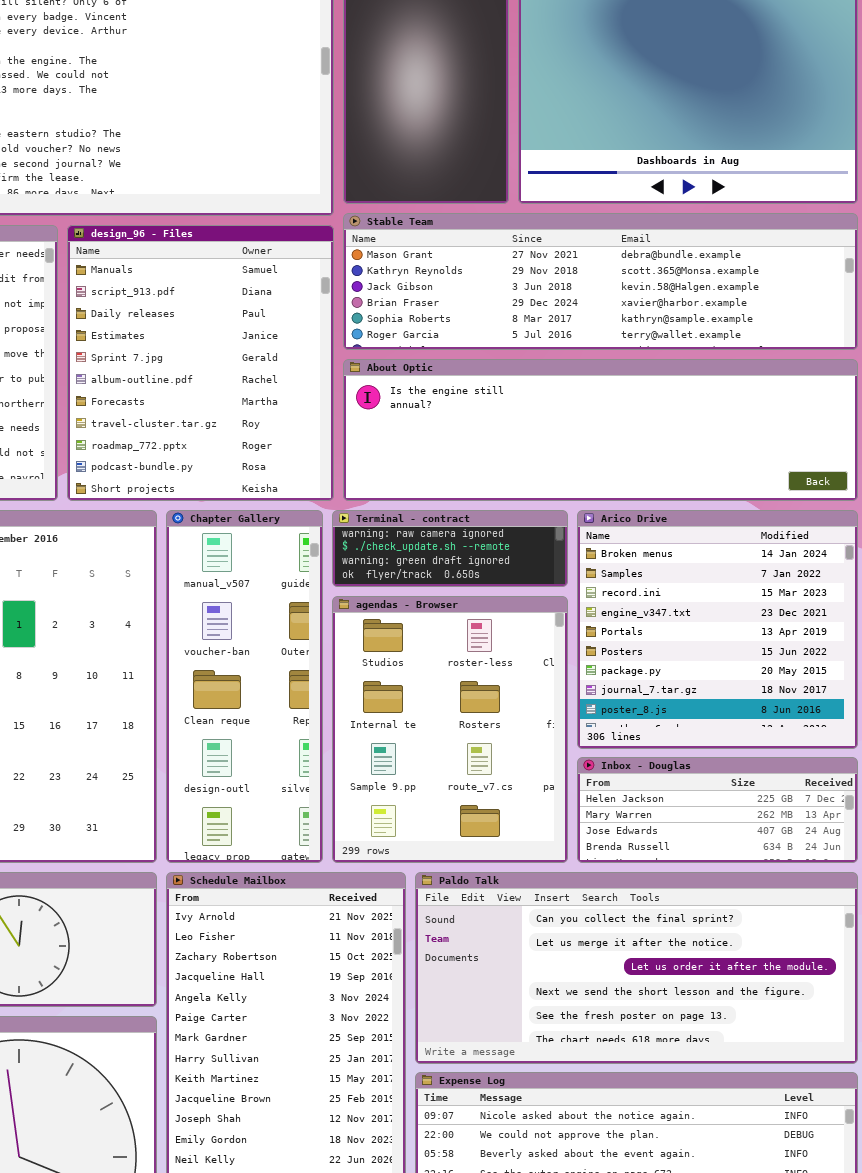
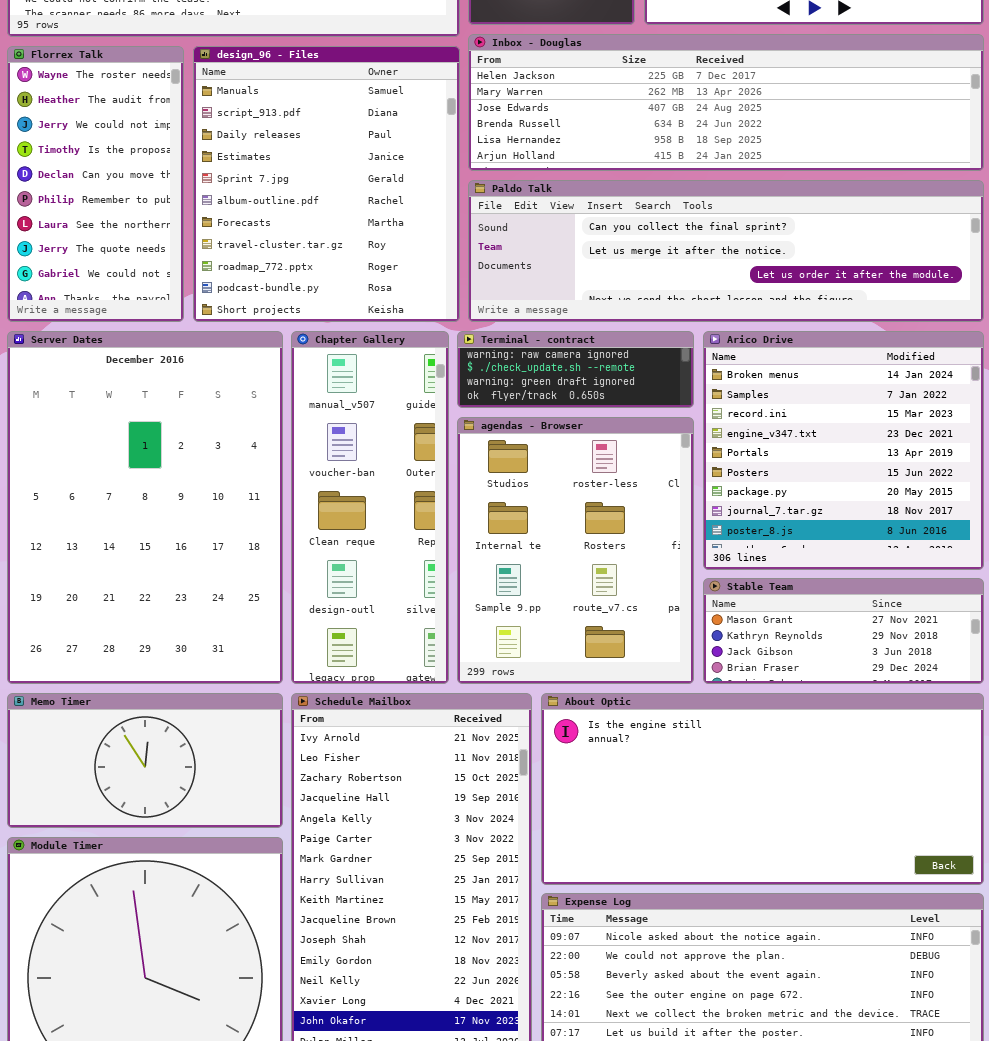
Stable Team: [343,213,858,350] -> [703,578,984,684], moved, resized
About Optic: [343,359,858,501] -> [541,693,984,885], moved, resized
Inbox - Douglas: [577,757,858,863] -> [468,34,984,171], moved, resized
Paldo Talk: [415,872,858,1064] -> [468,180,984,322], moved, resized

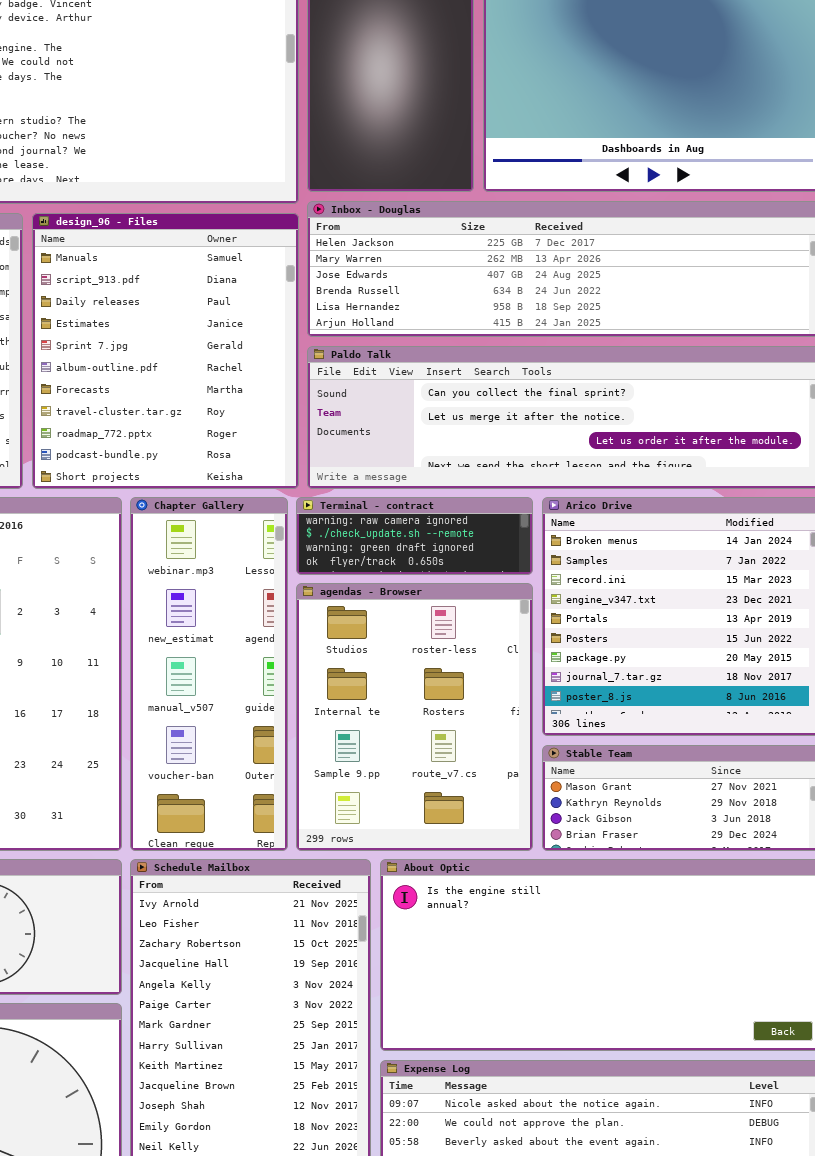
Chapter Gallery: [291,331,449,684] -> [130,497,288,851], scrolled up 2 rows

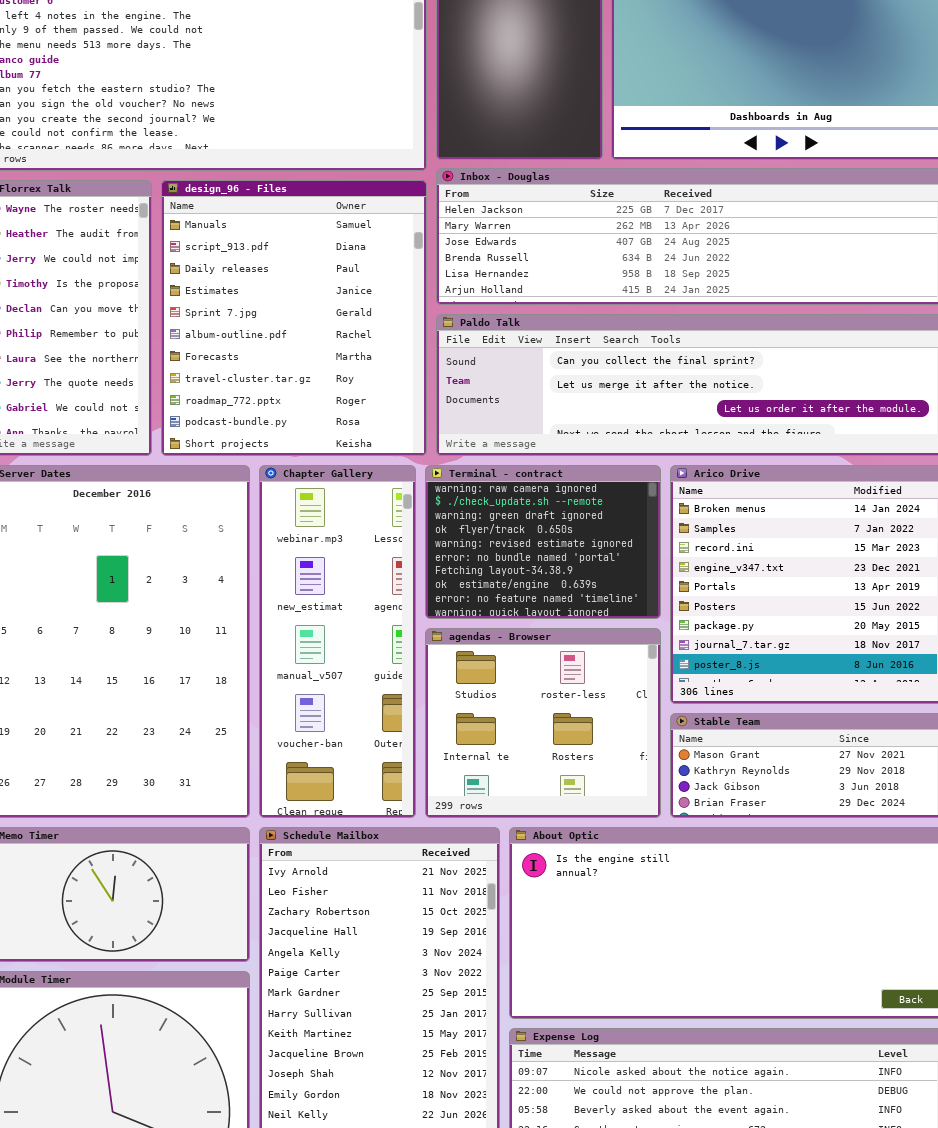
Terminal - contract: [296,497,533,575] -> [425,465,661,619], resized
agendas - Browser: [296,583,533,851] -> [425,628,661,818], resized

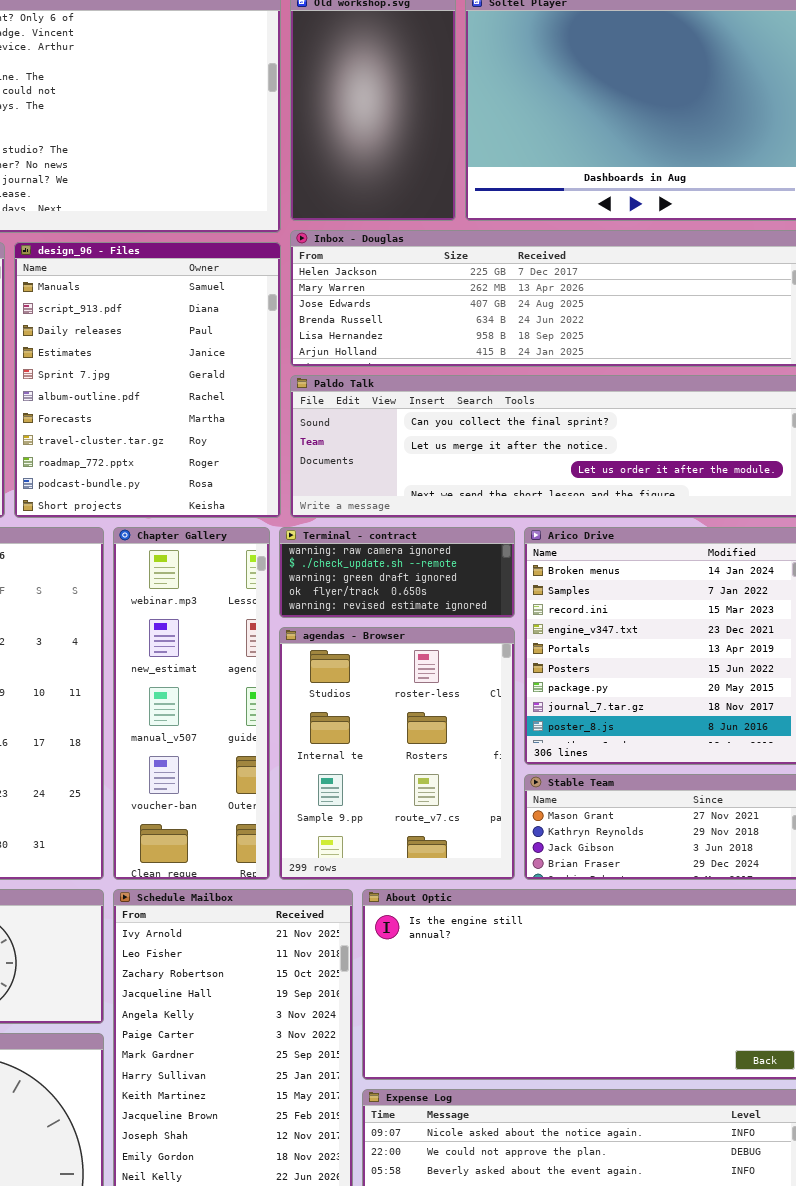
Terminal - contract: [425,465,661,619] -> [279,527,515,618], resized
agendas - Browser: [425,628,661,818] -> [279,627,515,880], resized

